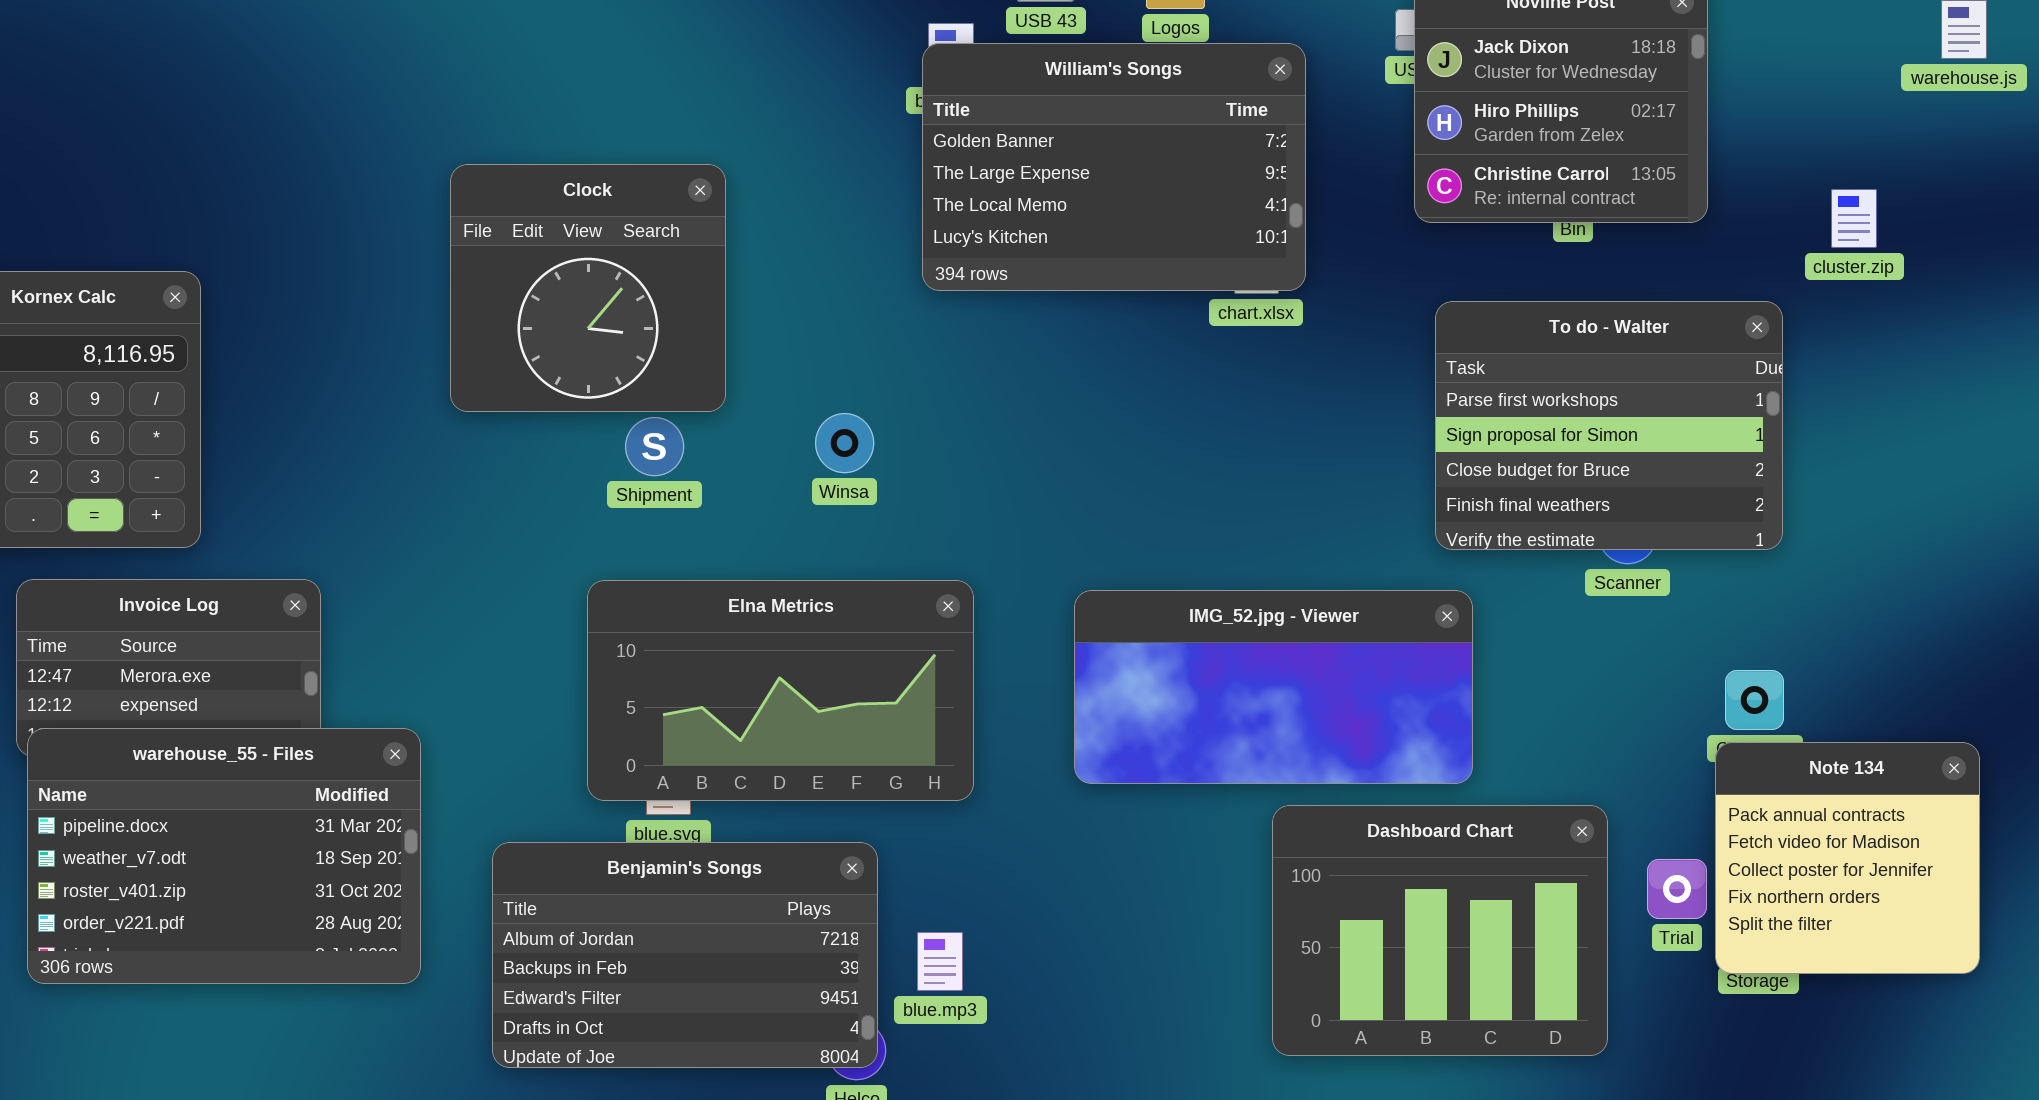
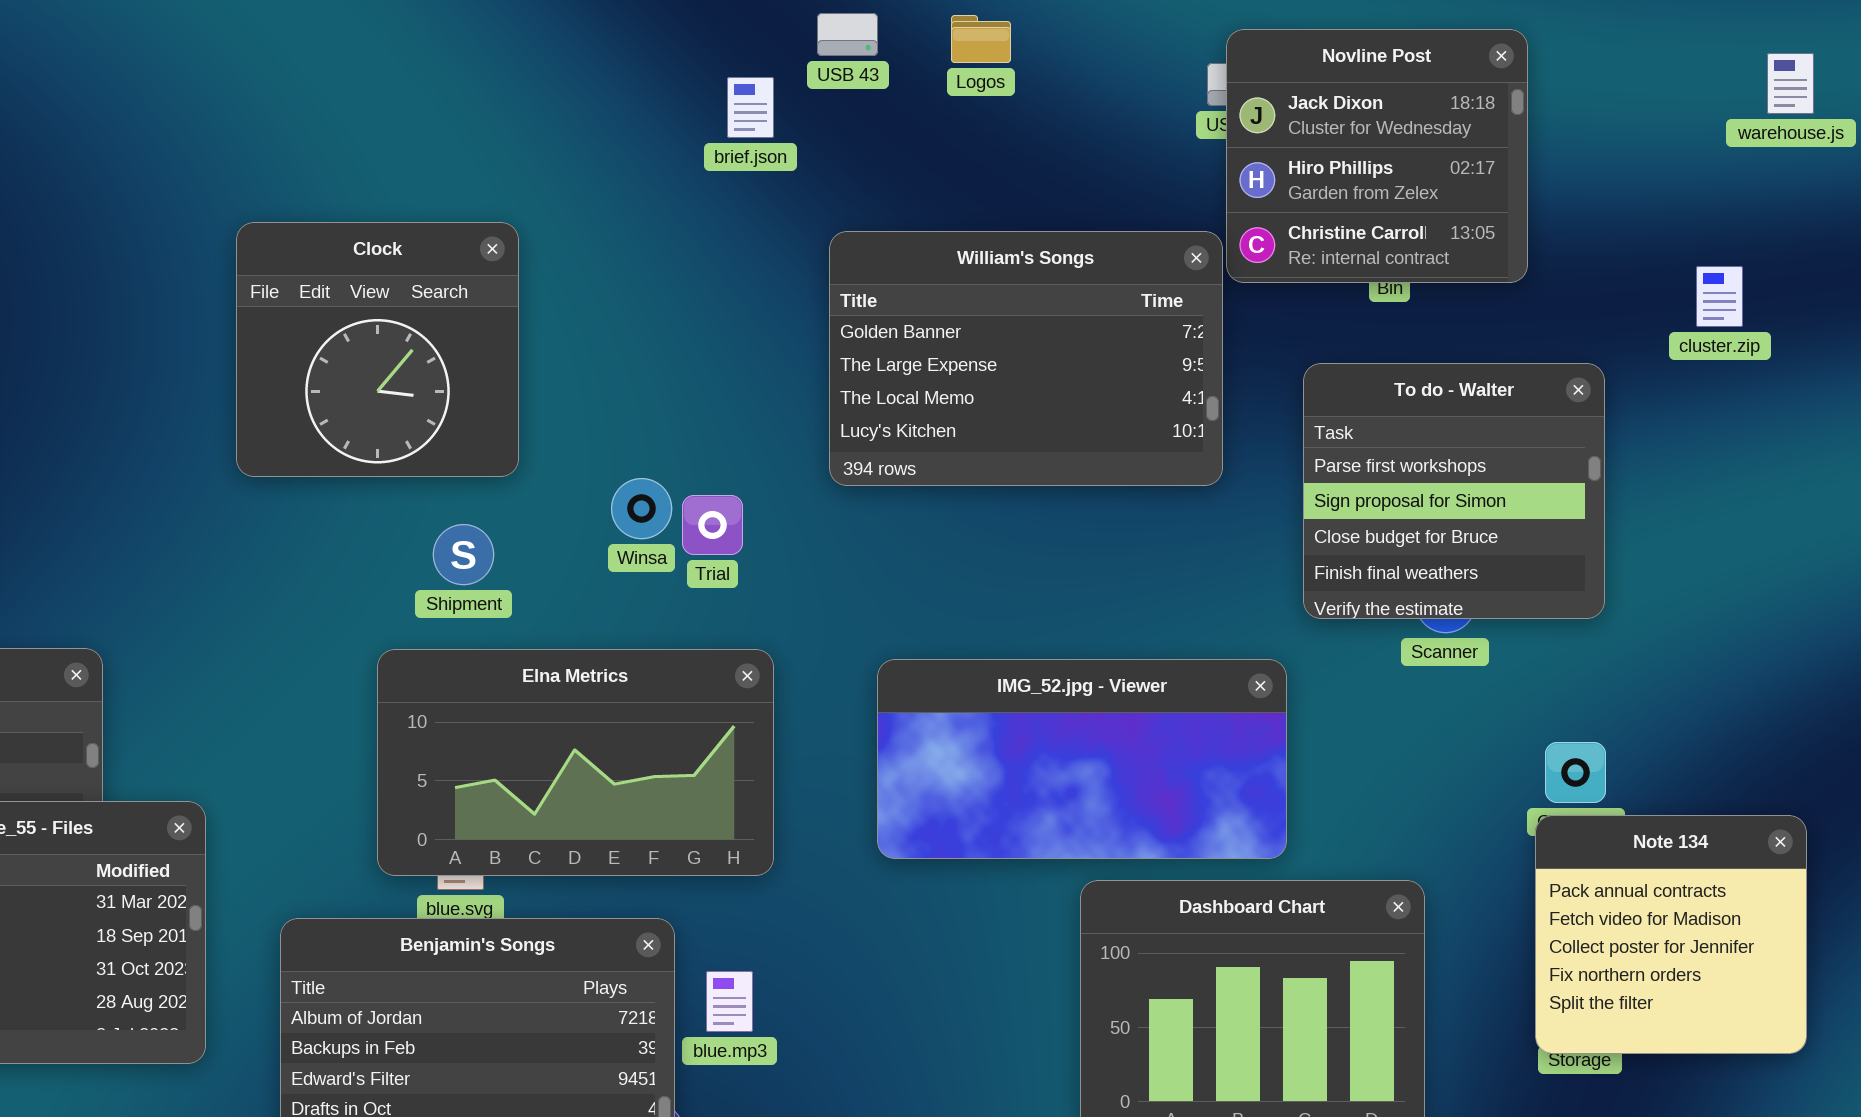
William's Songs: [922,43,1306,291] -> [829,231,1223,486], moved
cluster.zip: [1831,189,1877,248] -> [1696,266,1743,327], moved
To do - Walter: [1435,301,1783,550] -> [1303,363,1605,619], resized
Shipment: [625,417,684,476] -> [433,524,494,585], moved
Trial: [1647,859,1707,919] -> [682,495,743,555], moved
blue.mp3: [917,932,963,991] -> [706,971,753,1032], moved

